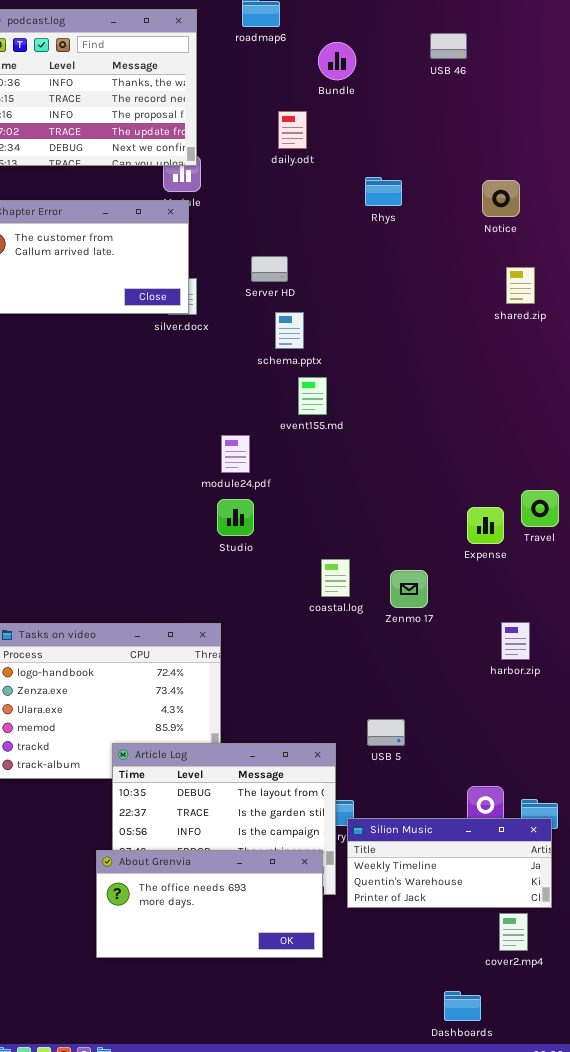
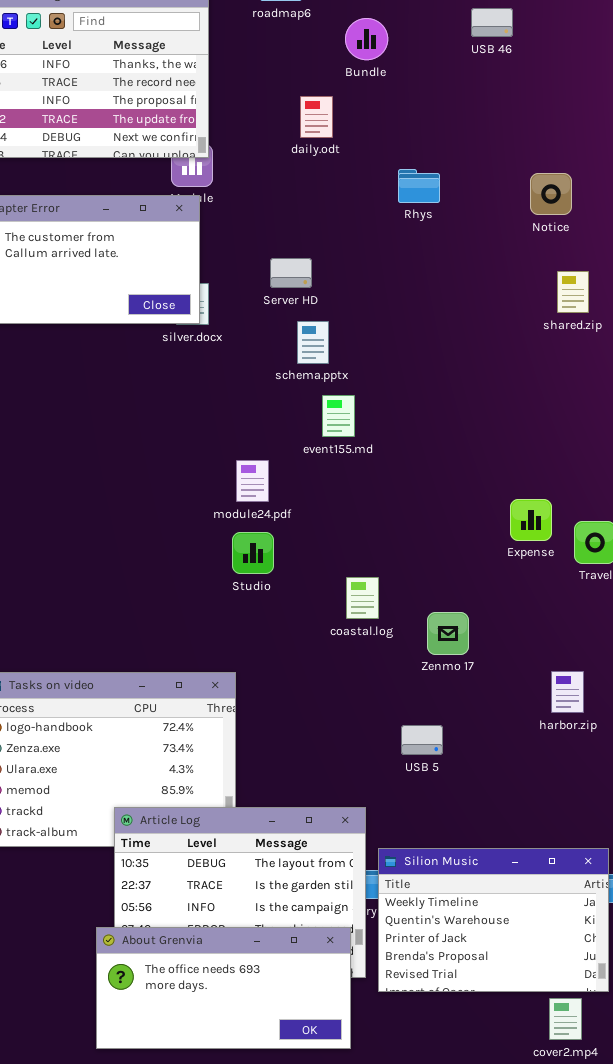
Expense: [467,507,504,544] -> [510,499,552,541], moved
coastal.log: [321,559,350,597] -> [346,577,379,619], moved
USB 5: [367,719,405,746] -> [401,725,443,755], moved
Silion Music: [347,818,552,908] -> [378,848,609,992], resized

